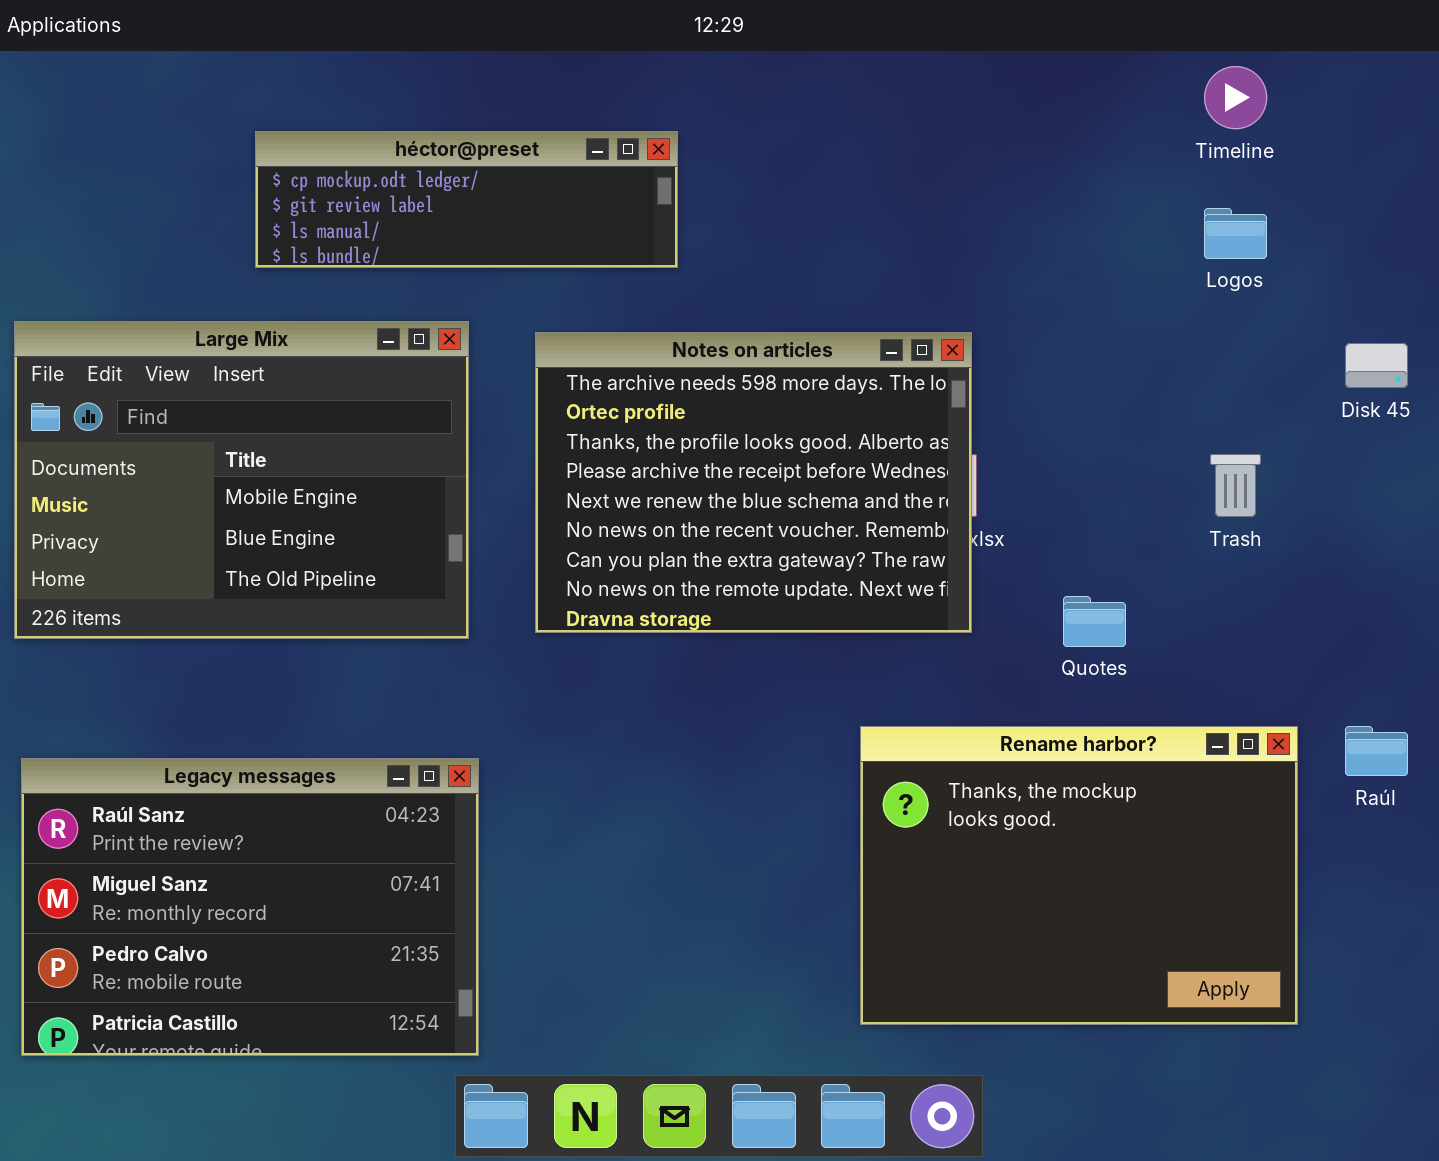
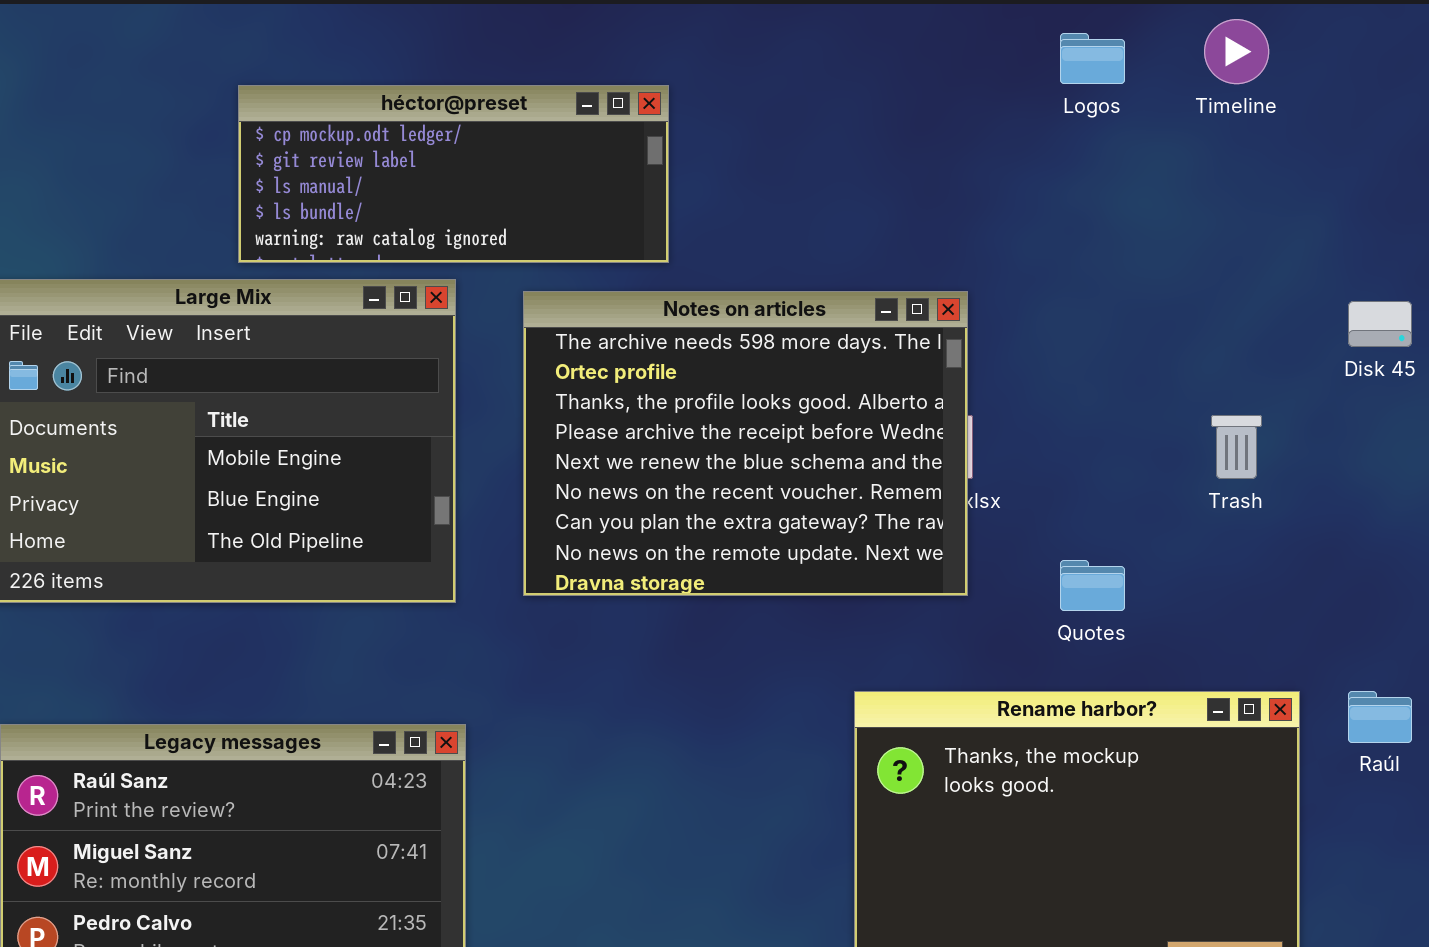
héctor@preset: [255,131,678,268] -> [238,85,669,263], resized
Logos: [1204,208,1267,259] -> [1060,33,1125,84], moved

